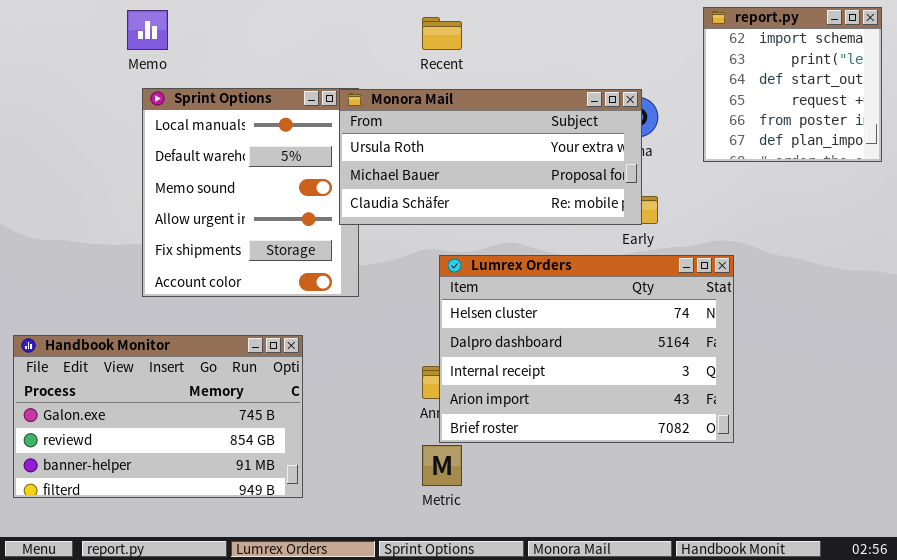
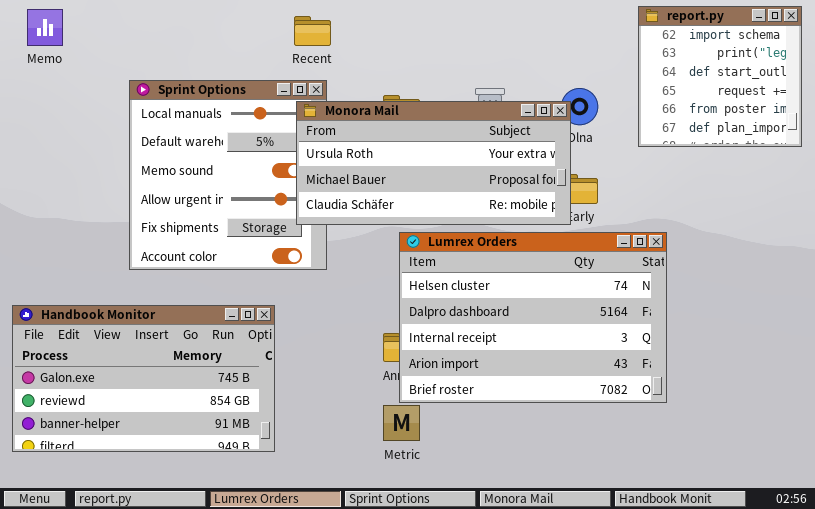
Memo: [127,10,168,50] -> [27,9,63,46], moved
Recent: [422,17,462,50] -> [294,16,331,46], moved
Monora Mail: [339,89,642,225] -> [296,101,571,225], moved

